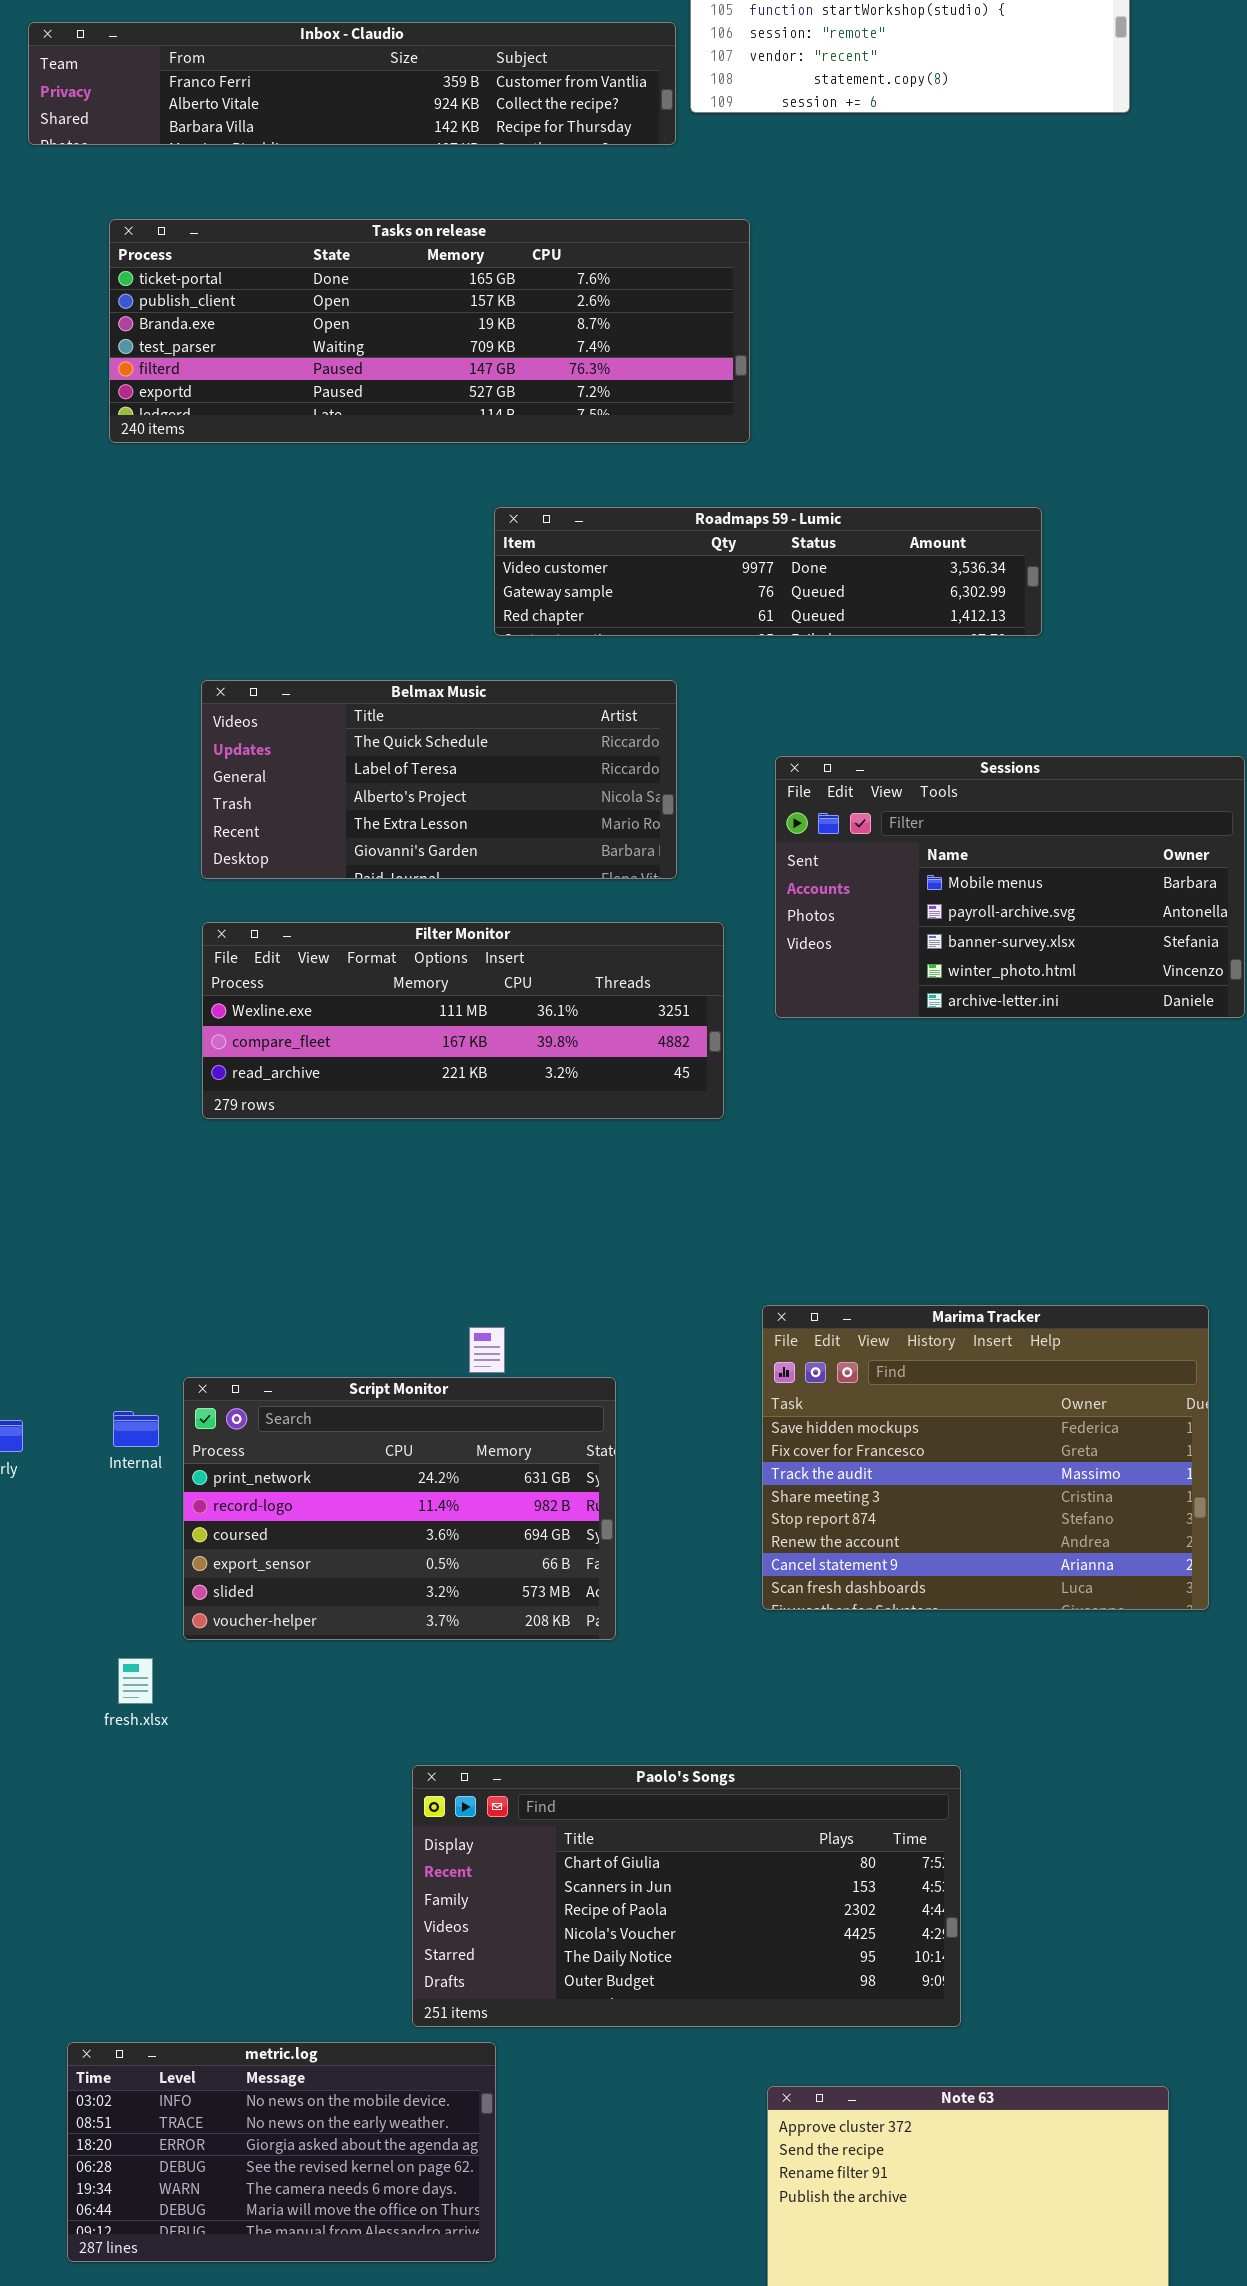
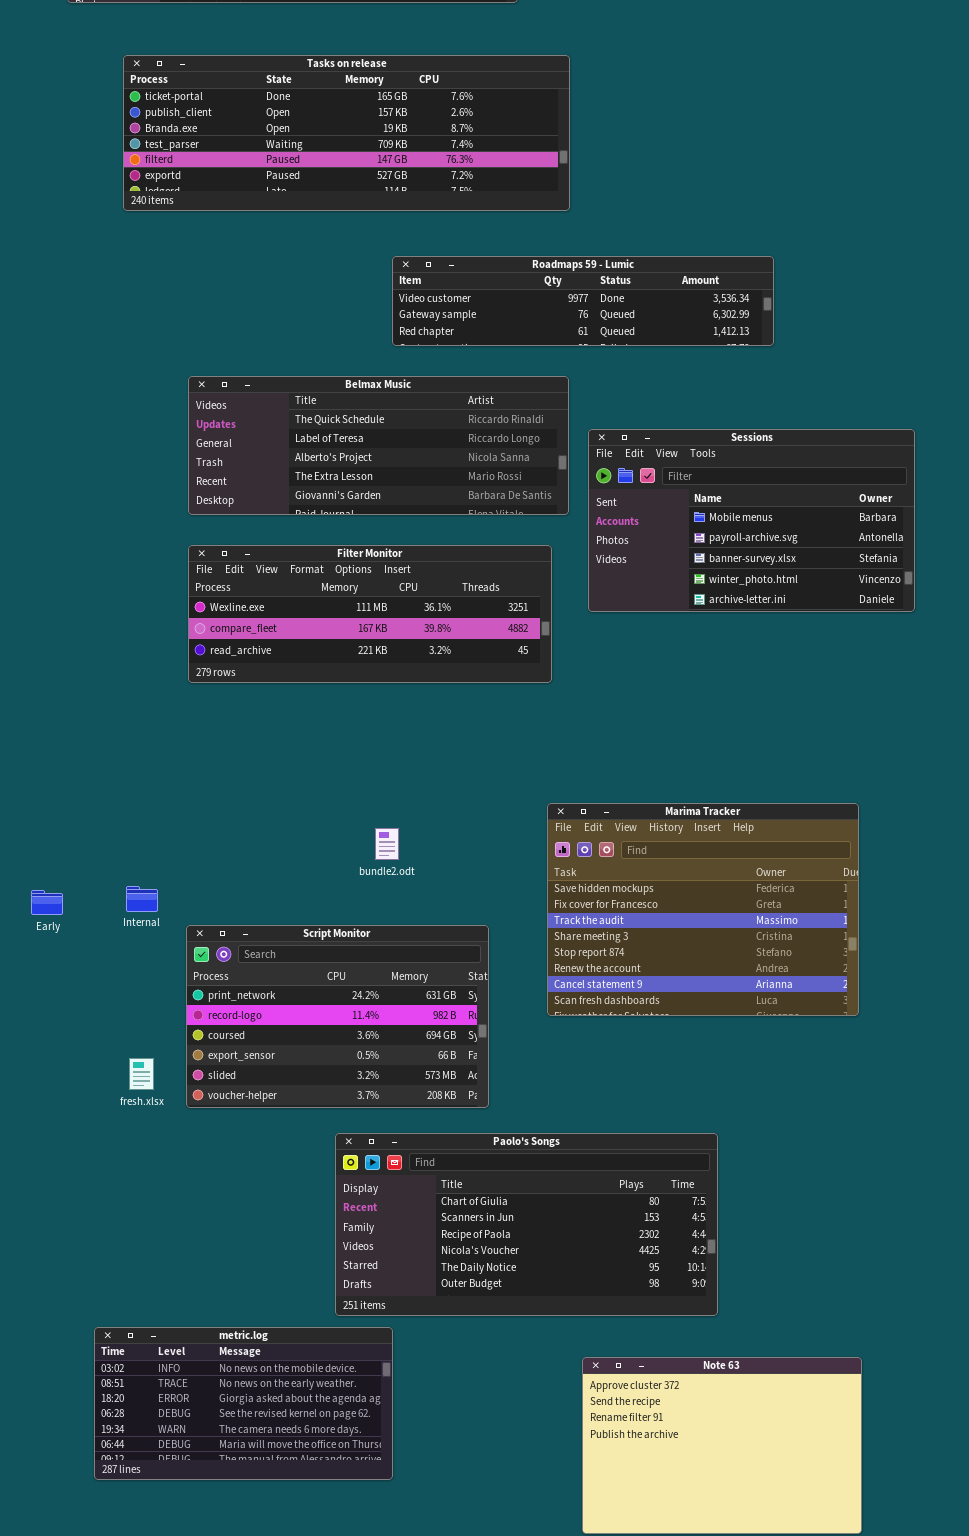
Belmax Music: [201,680,677,879] -> [188,376,569,515], resized
Marima Tracker: [762,1305,1209,1610] -> [547,803,859,1016], moved
Script Monitor: [183,1377,616,1640] -> [186,925,489,1108], moved

